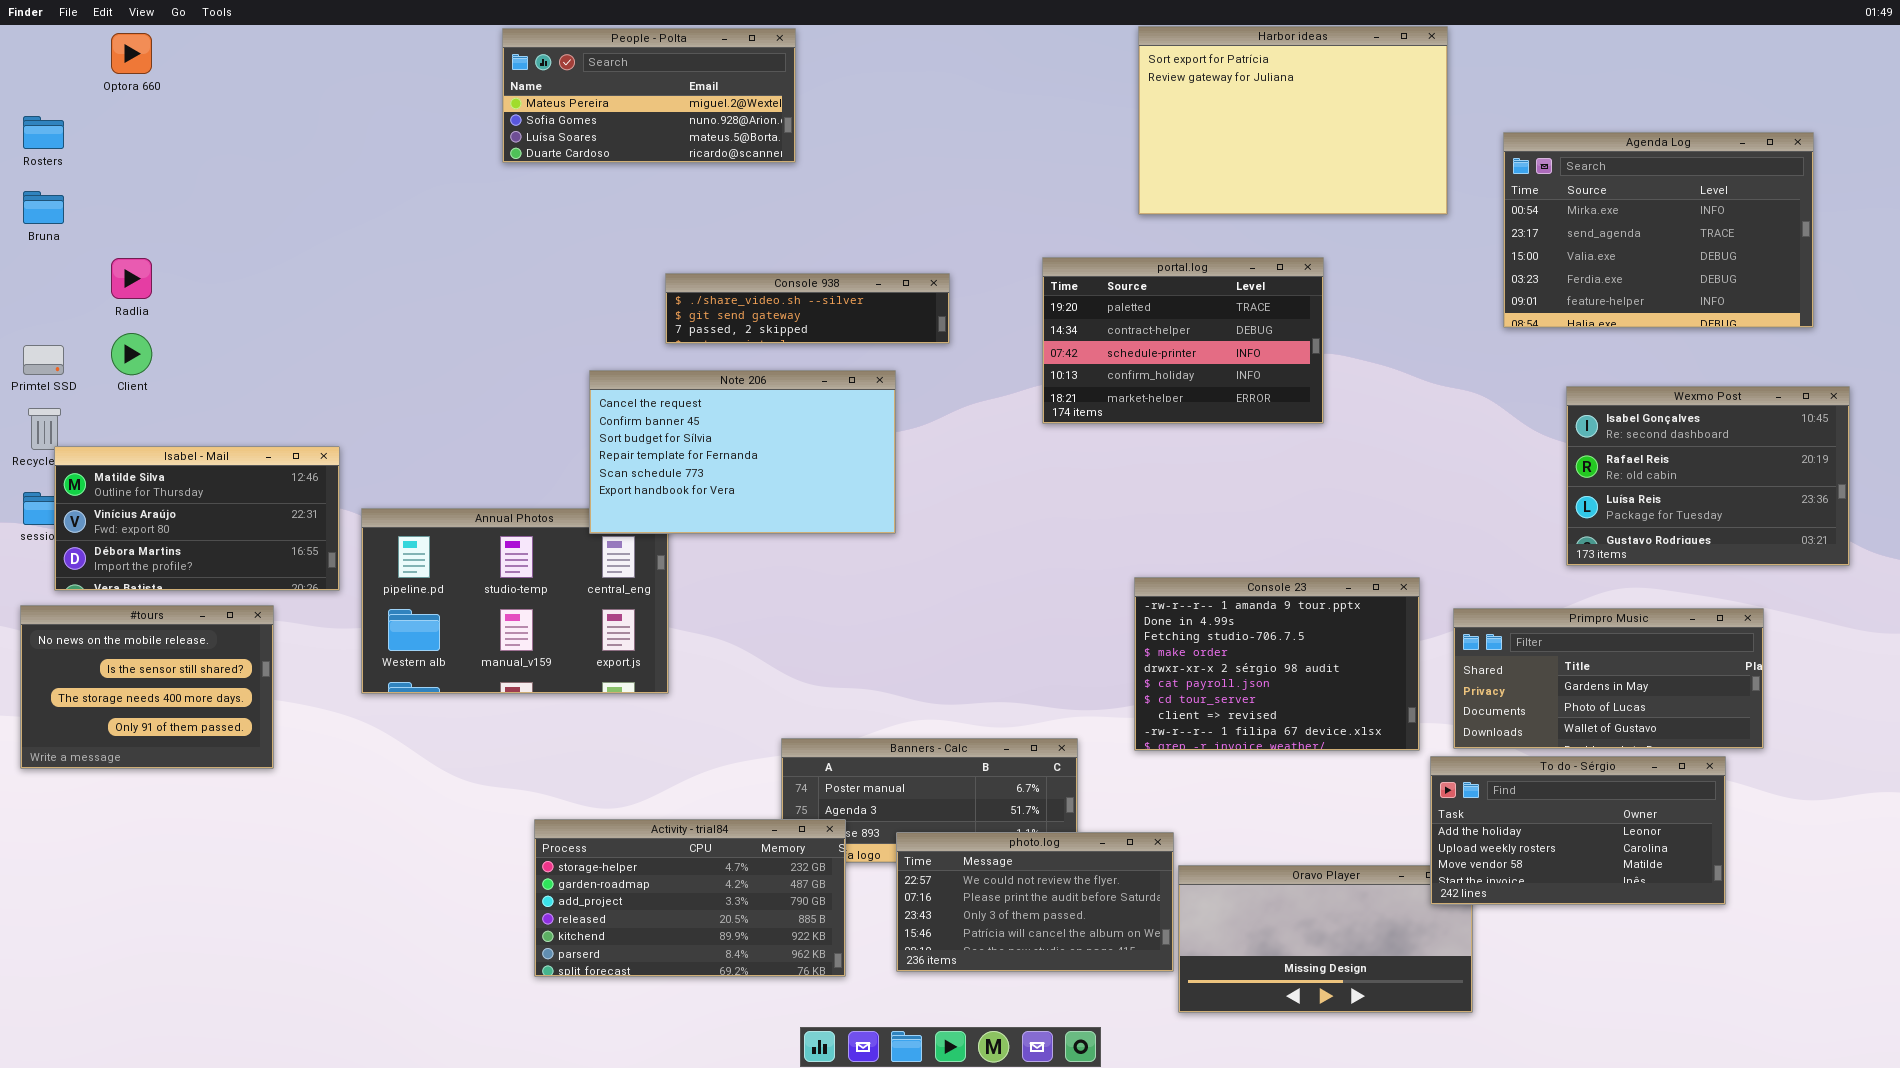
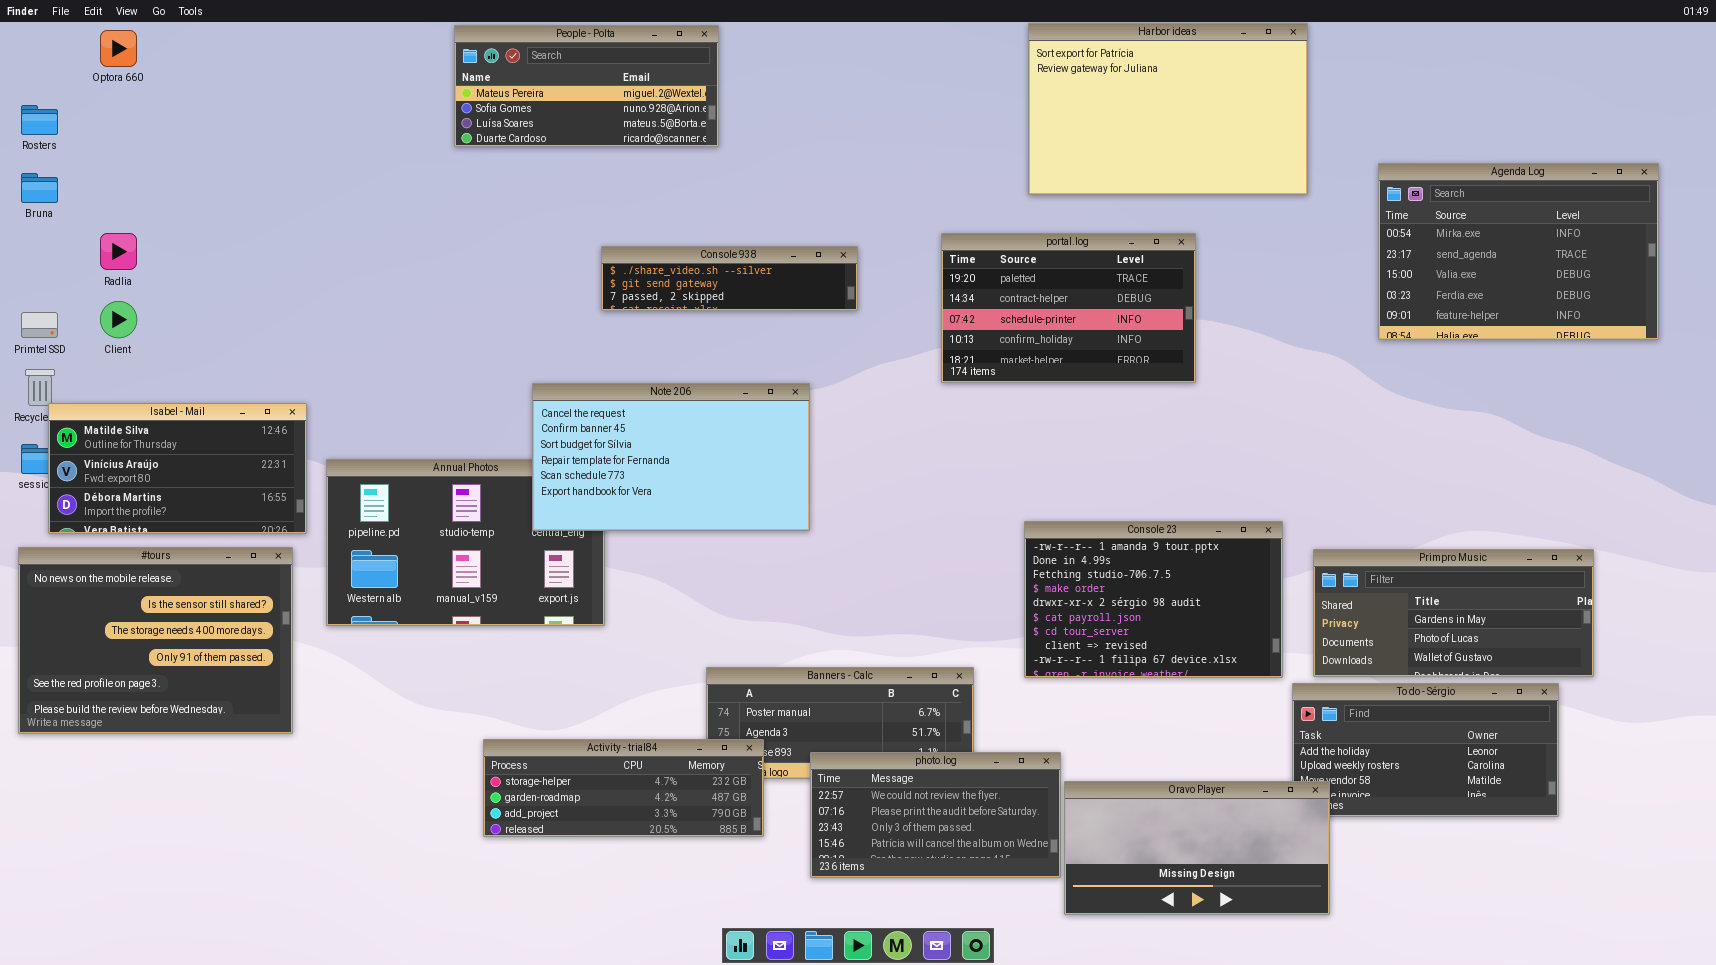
Agenda Log: [1503,132,1814,328] -> [1378,163,1659,340], moved
Note 206: [589,370,896,534] -> [532,383,810,531], moved
Wexmo Post: [1566,386,1850,566] -> none, closed
#tours: [20,605,274,769] -> [18,547,293,734], resized
Activity - trial84: [534,819,846,977] -> [483,739,764,837], resized
Oravo Player: [1178,865,1473,1013] -> [1064,781,1330,915], raised

